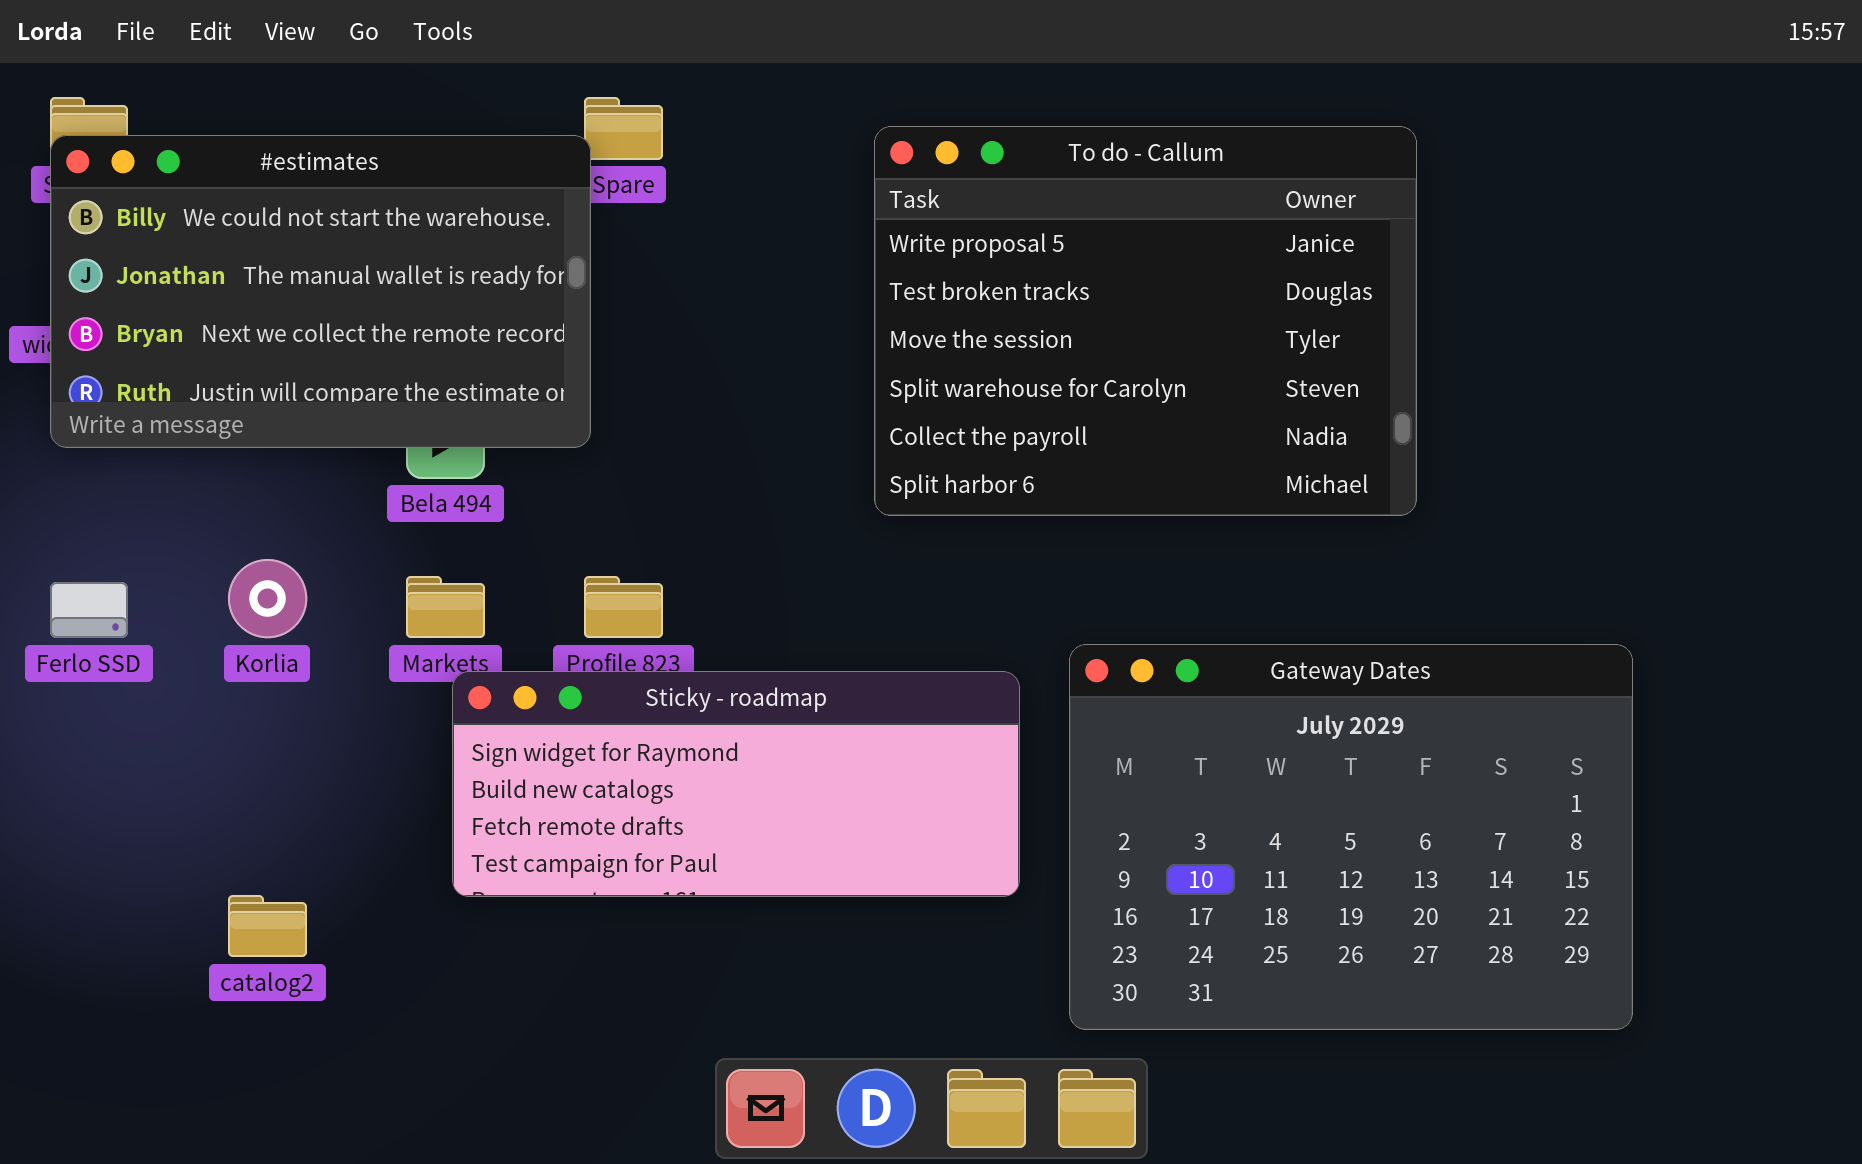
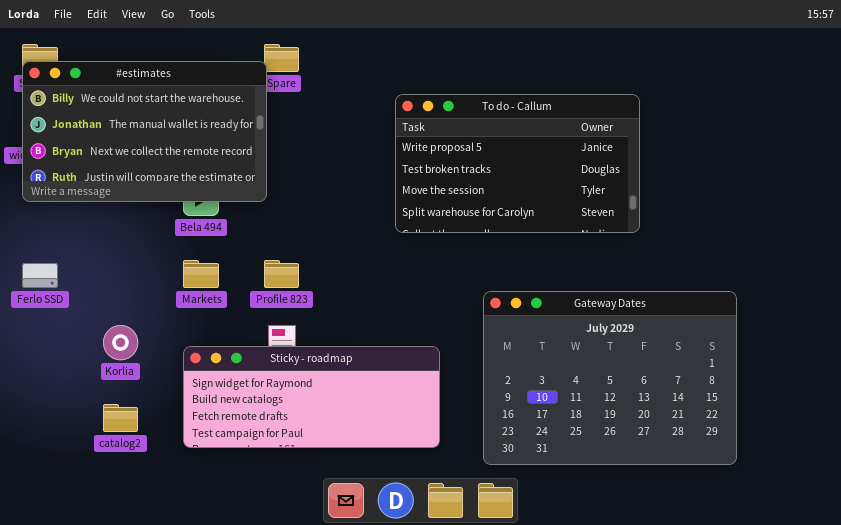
To do - Callum: [874,126,1417,516] -> [395,94,640,233], resized
Korlia: [228,559,307,638] -> [103,325,138,360], moved
Sticky - roadmap: [452,671,1020,897] -> [183,346,440,448], moved

